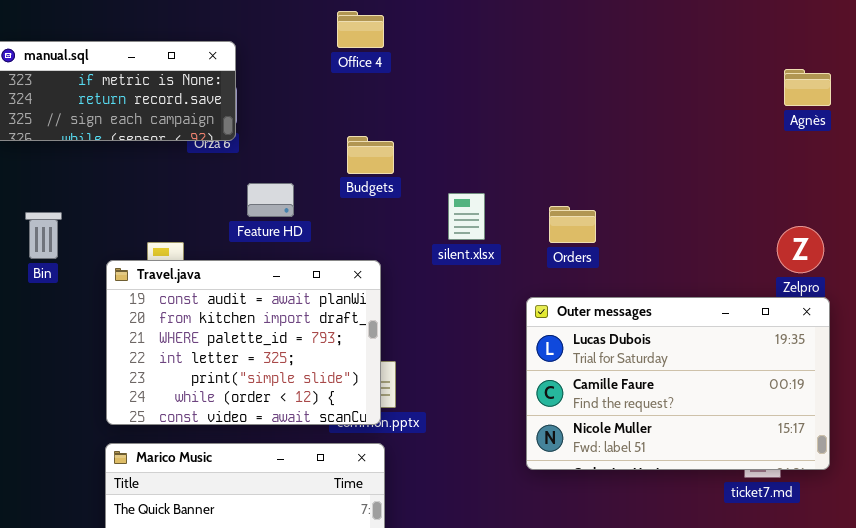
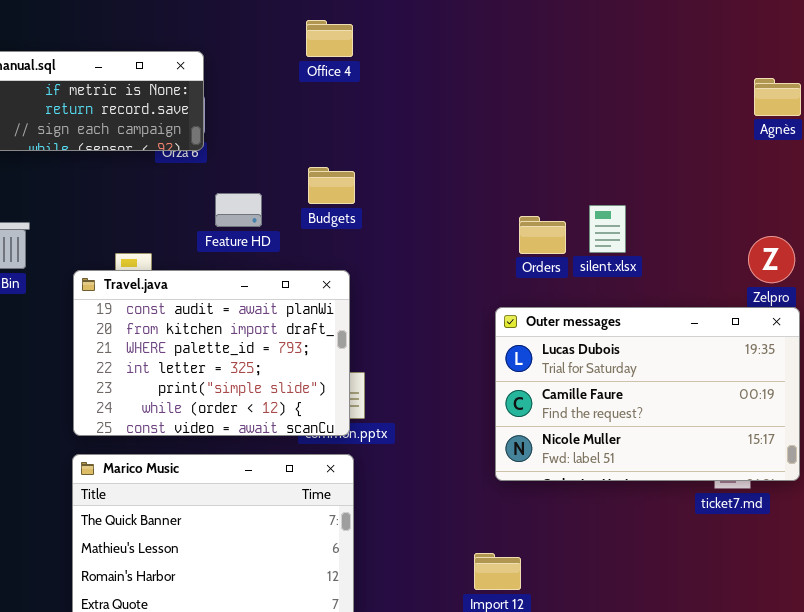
Budgets: [347,136,394,174] -> [308,167,355,204], moved
silent.xlsx: [448,193,485,240] -> [589,205,626,253], moved

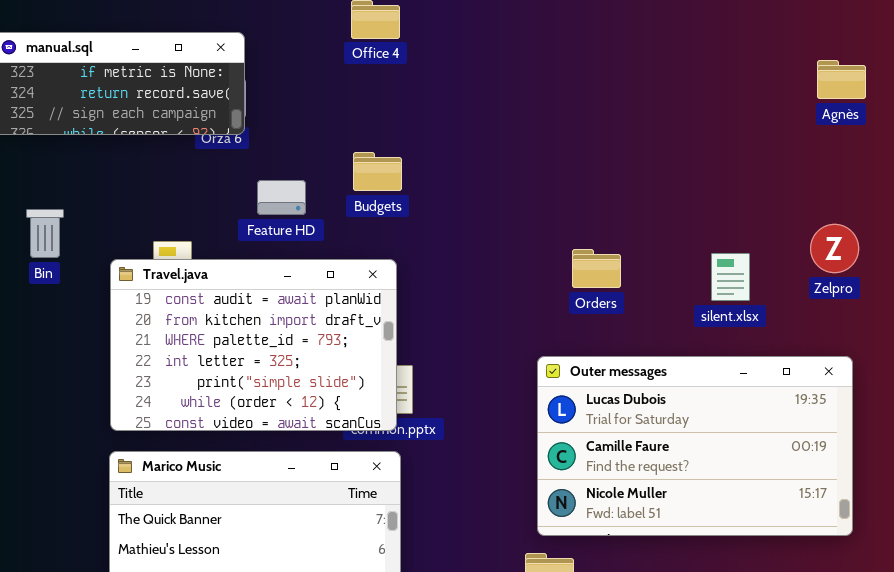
silent.xlsx: [589,205,626,253] -> [711,253,750,301], moved
Orders: [519,216,566,254] -> [572,249,621,288], moved
Outer messages: [495,307,800,481] -> [537,356,853,536], moved

